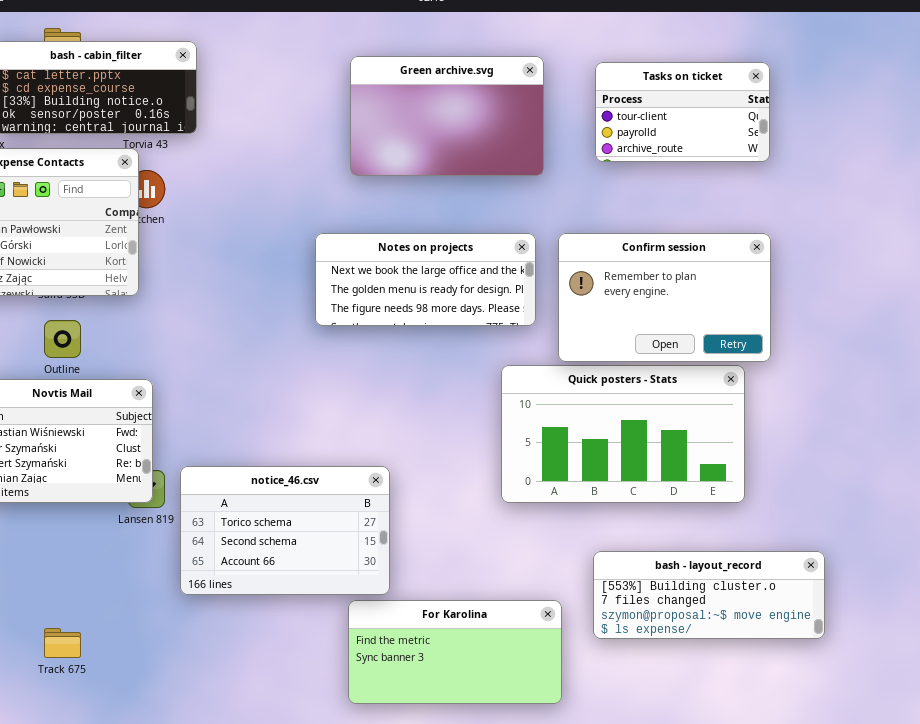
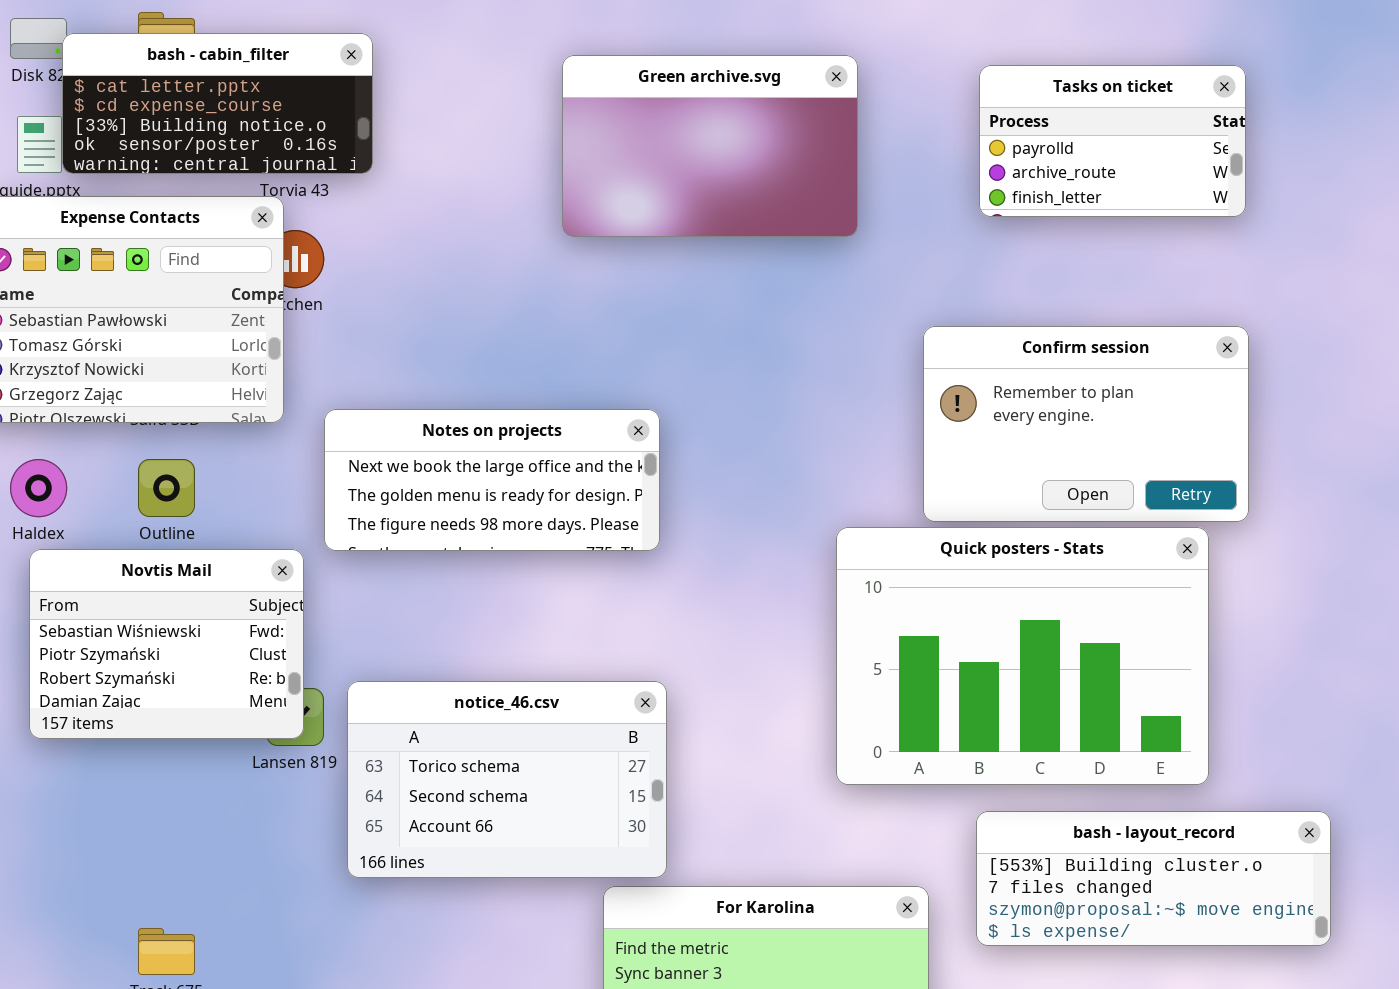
Green archive.svg: [350,56,544,176] -> [562,55,858,237], moved
Tasks on ticket: [595,62,770,162] -> [979,65,1246,217], scrolled down 1 row
Notes on projects: [315,233,536,326] -> [324,409,660,551], moved
Quick posters - Stats: [501,365,745,503] -> [836,527,1209,785], resized

